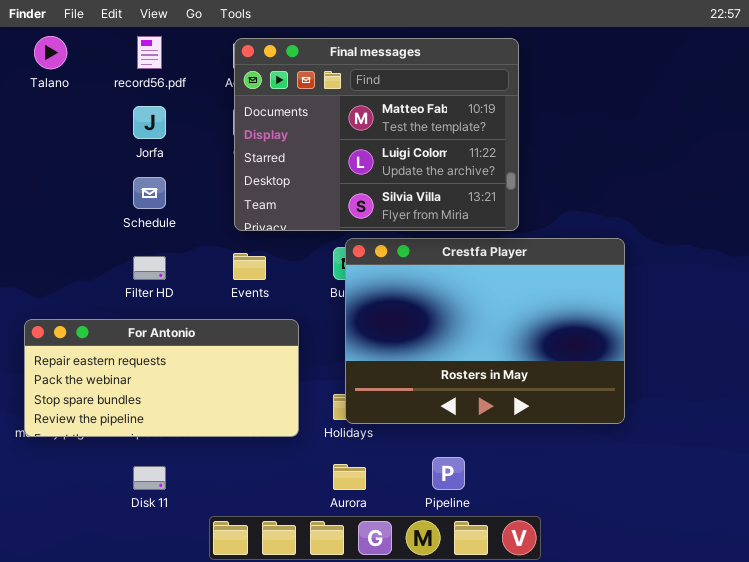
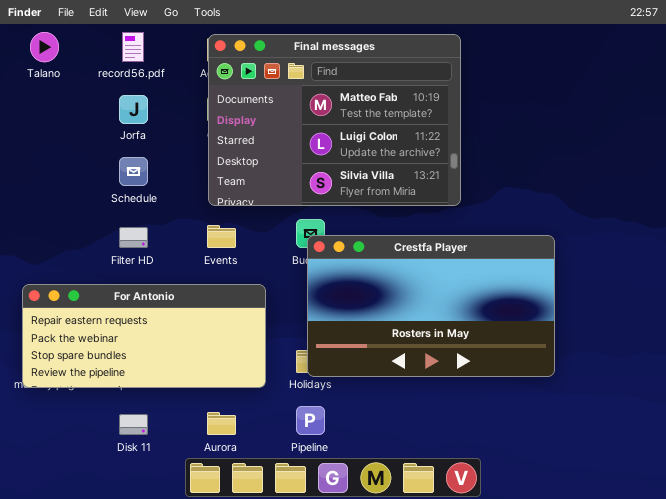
Crestfa Player: [345,238,625,424] -> [307,235,555,377], resized
Pipeline: [432,457,465,490] -> [296,406,325,435], moved
Aurora: [333,464,366,490] -> [207,412,236,435], moved

